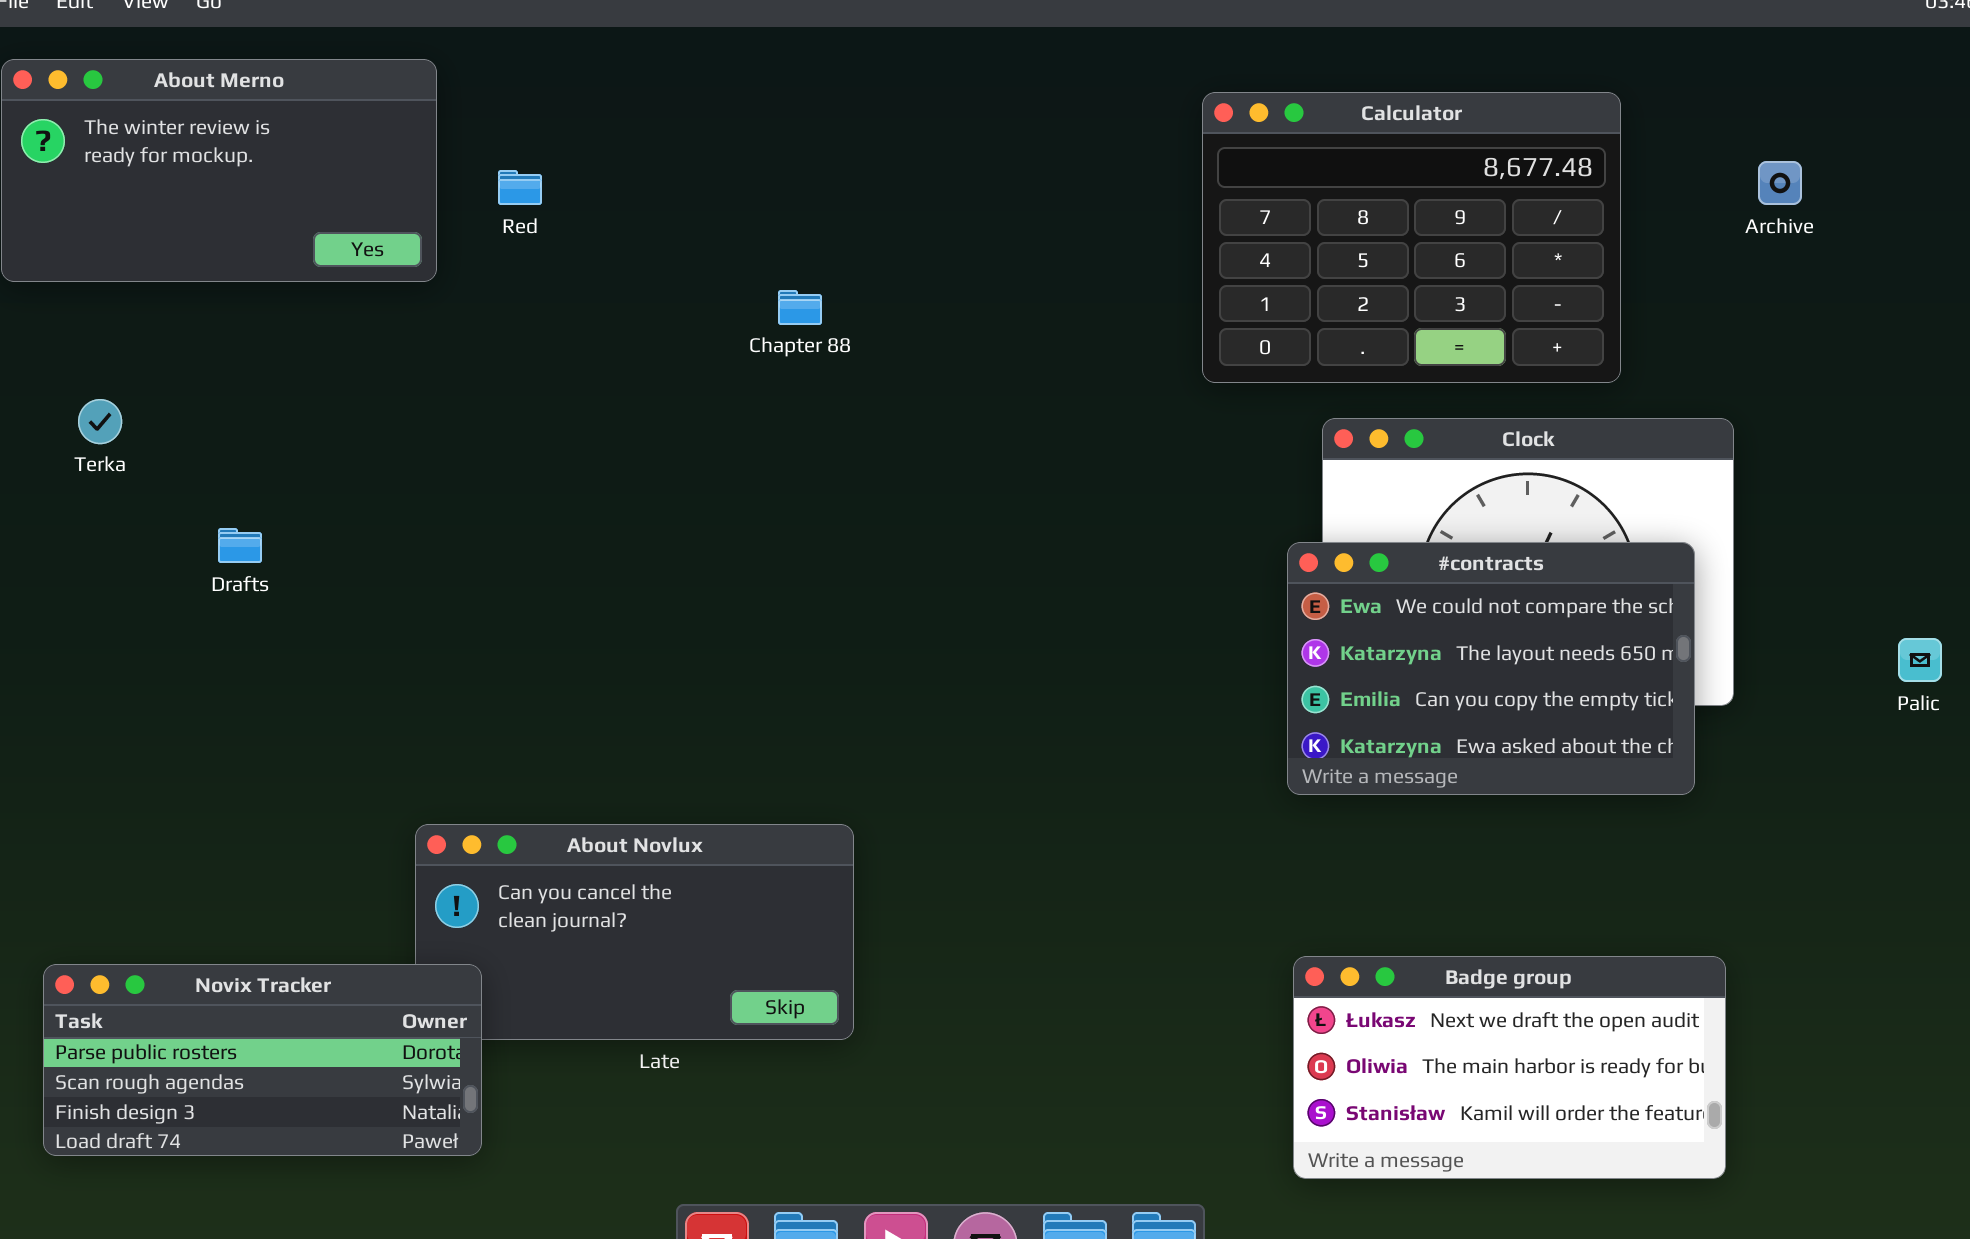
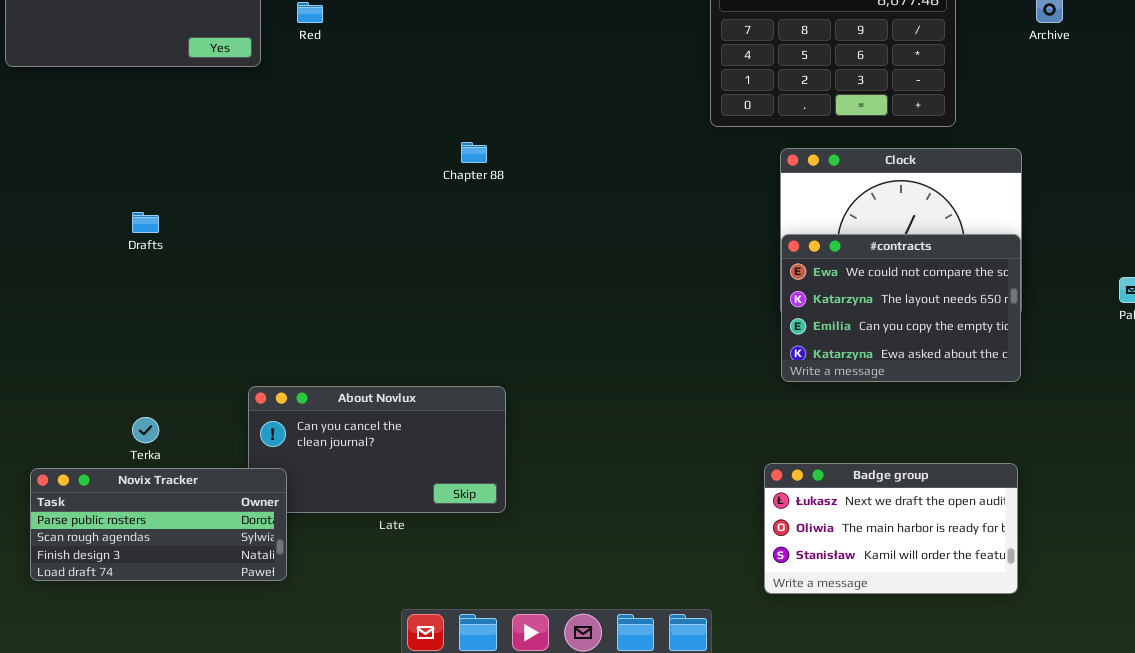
Chapter 88: [778,290,822,325] -> [461,142,487,163], moved
Terka: [78,399,122,444] -> [132,417,159,443], moved
#contracts: [1287,542,1695,795] -> [781,234,1021,382], moved

